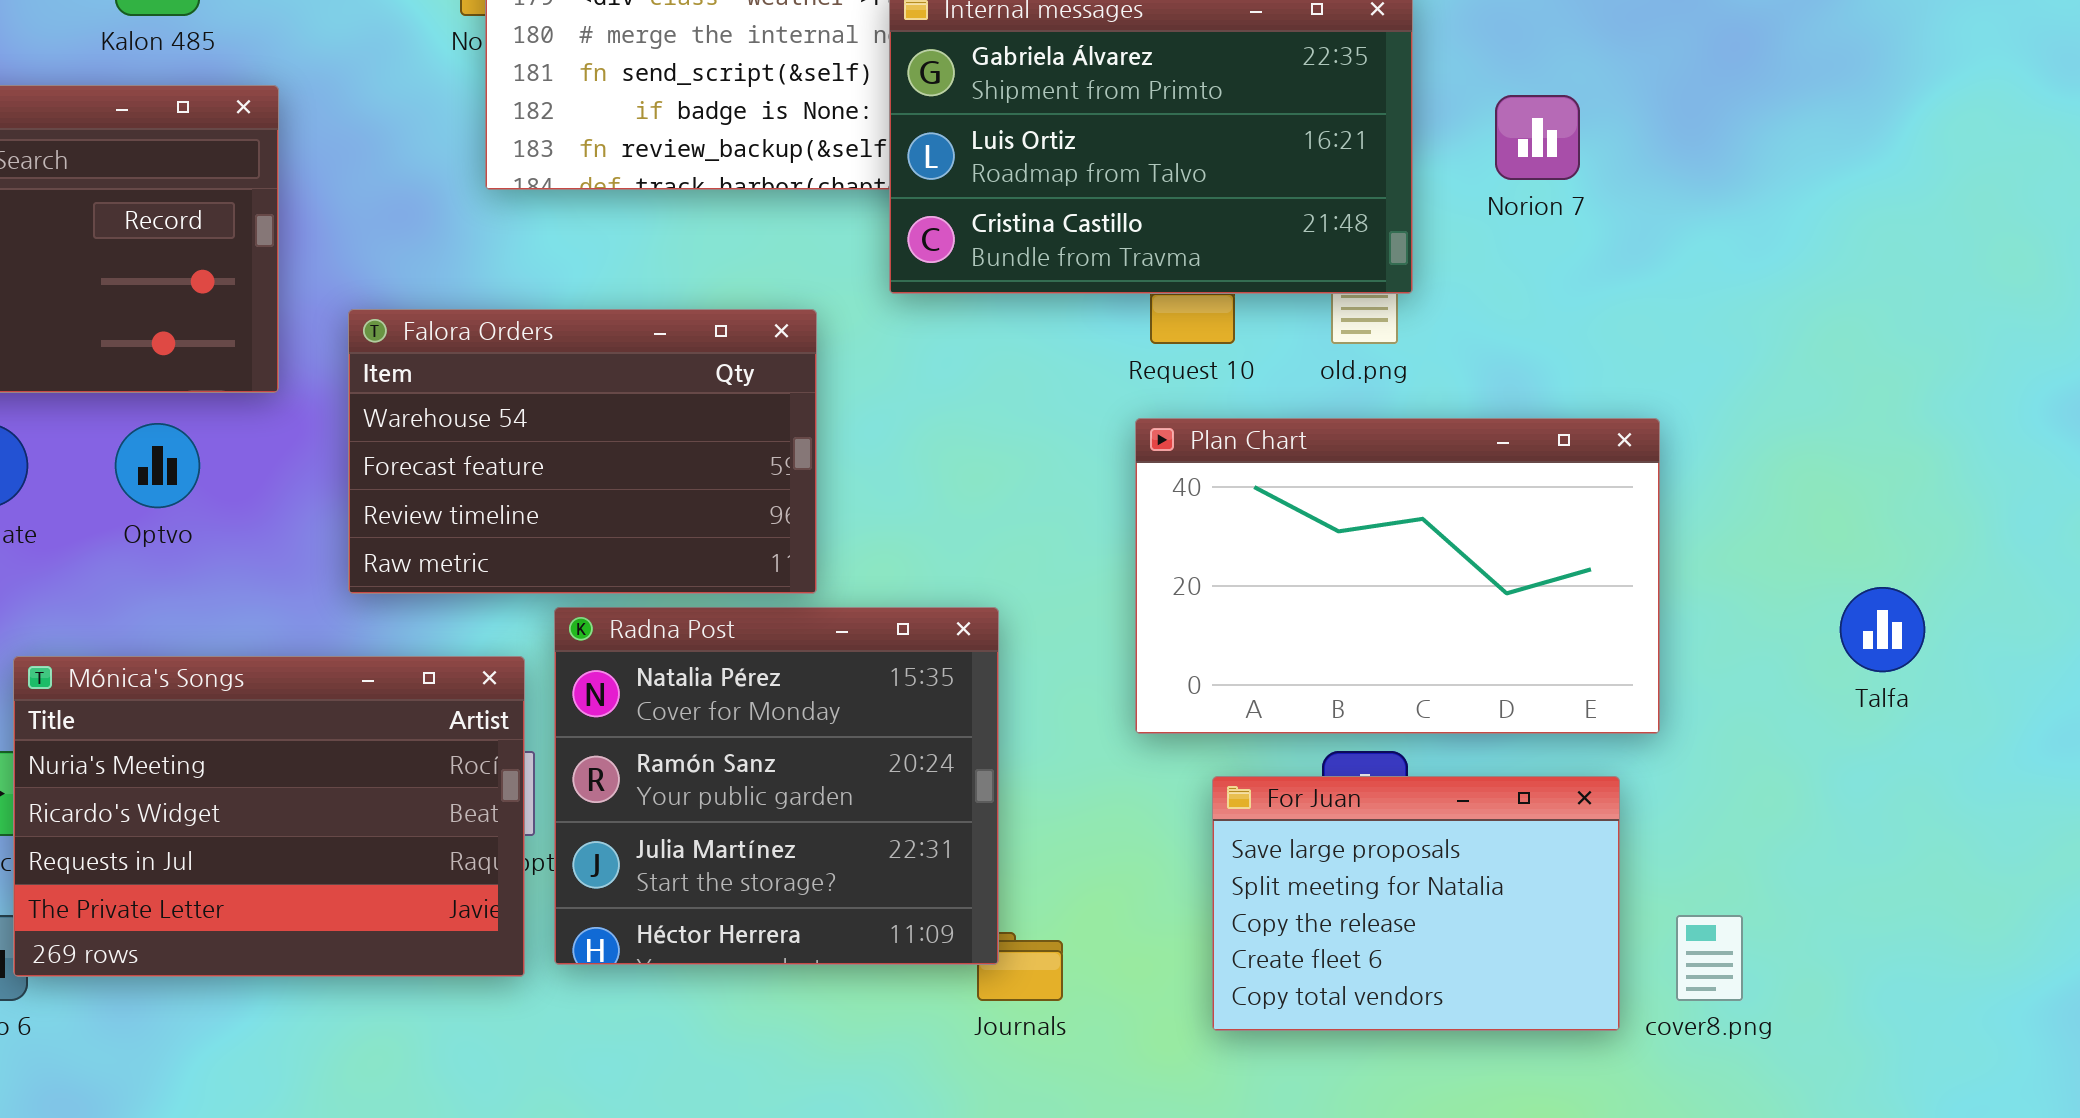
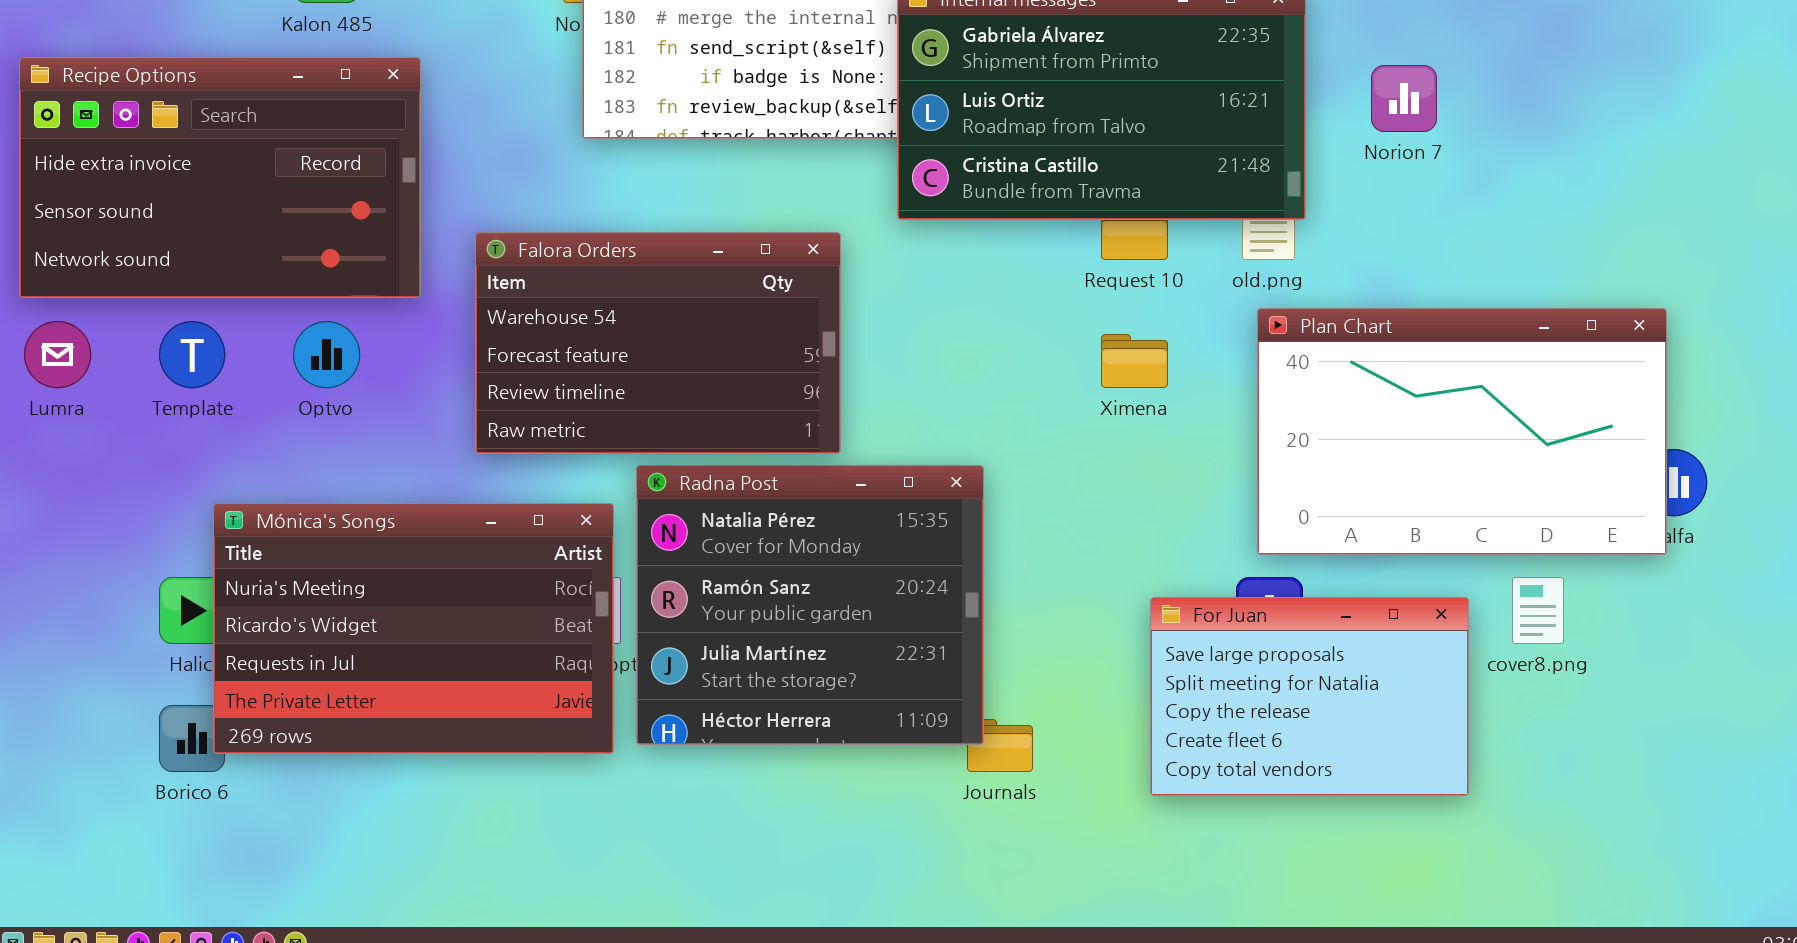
Plan Chart: [1135,418,1660,734] -> [1257,308,1667,555], moved
cover8.png: [1676,915,1743,1001] -> [1512,577,1564,644], moved

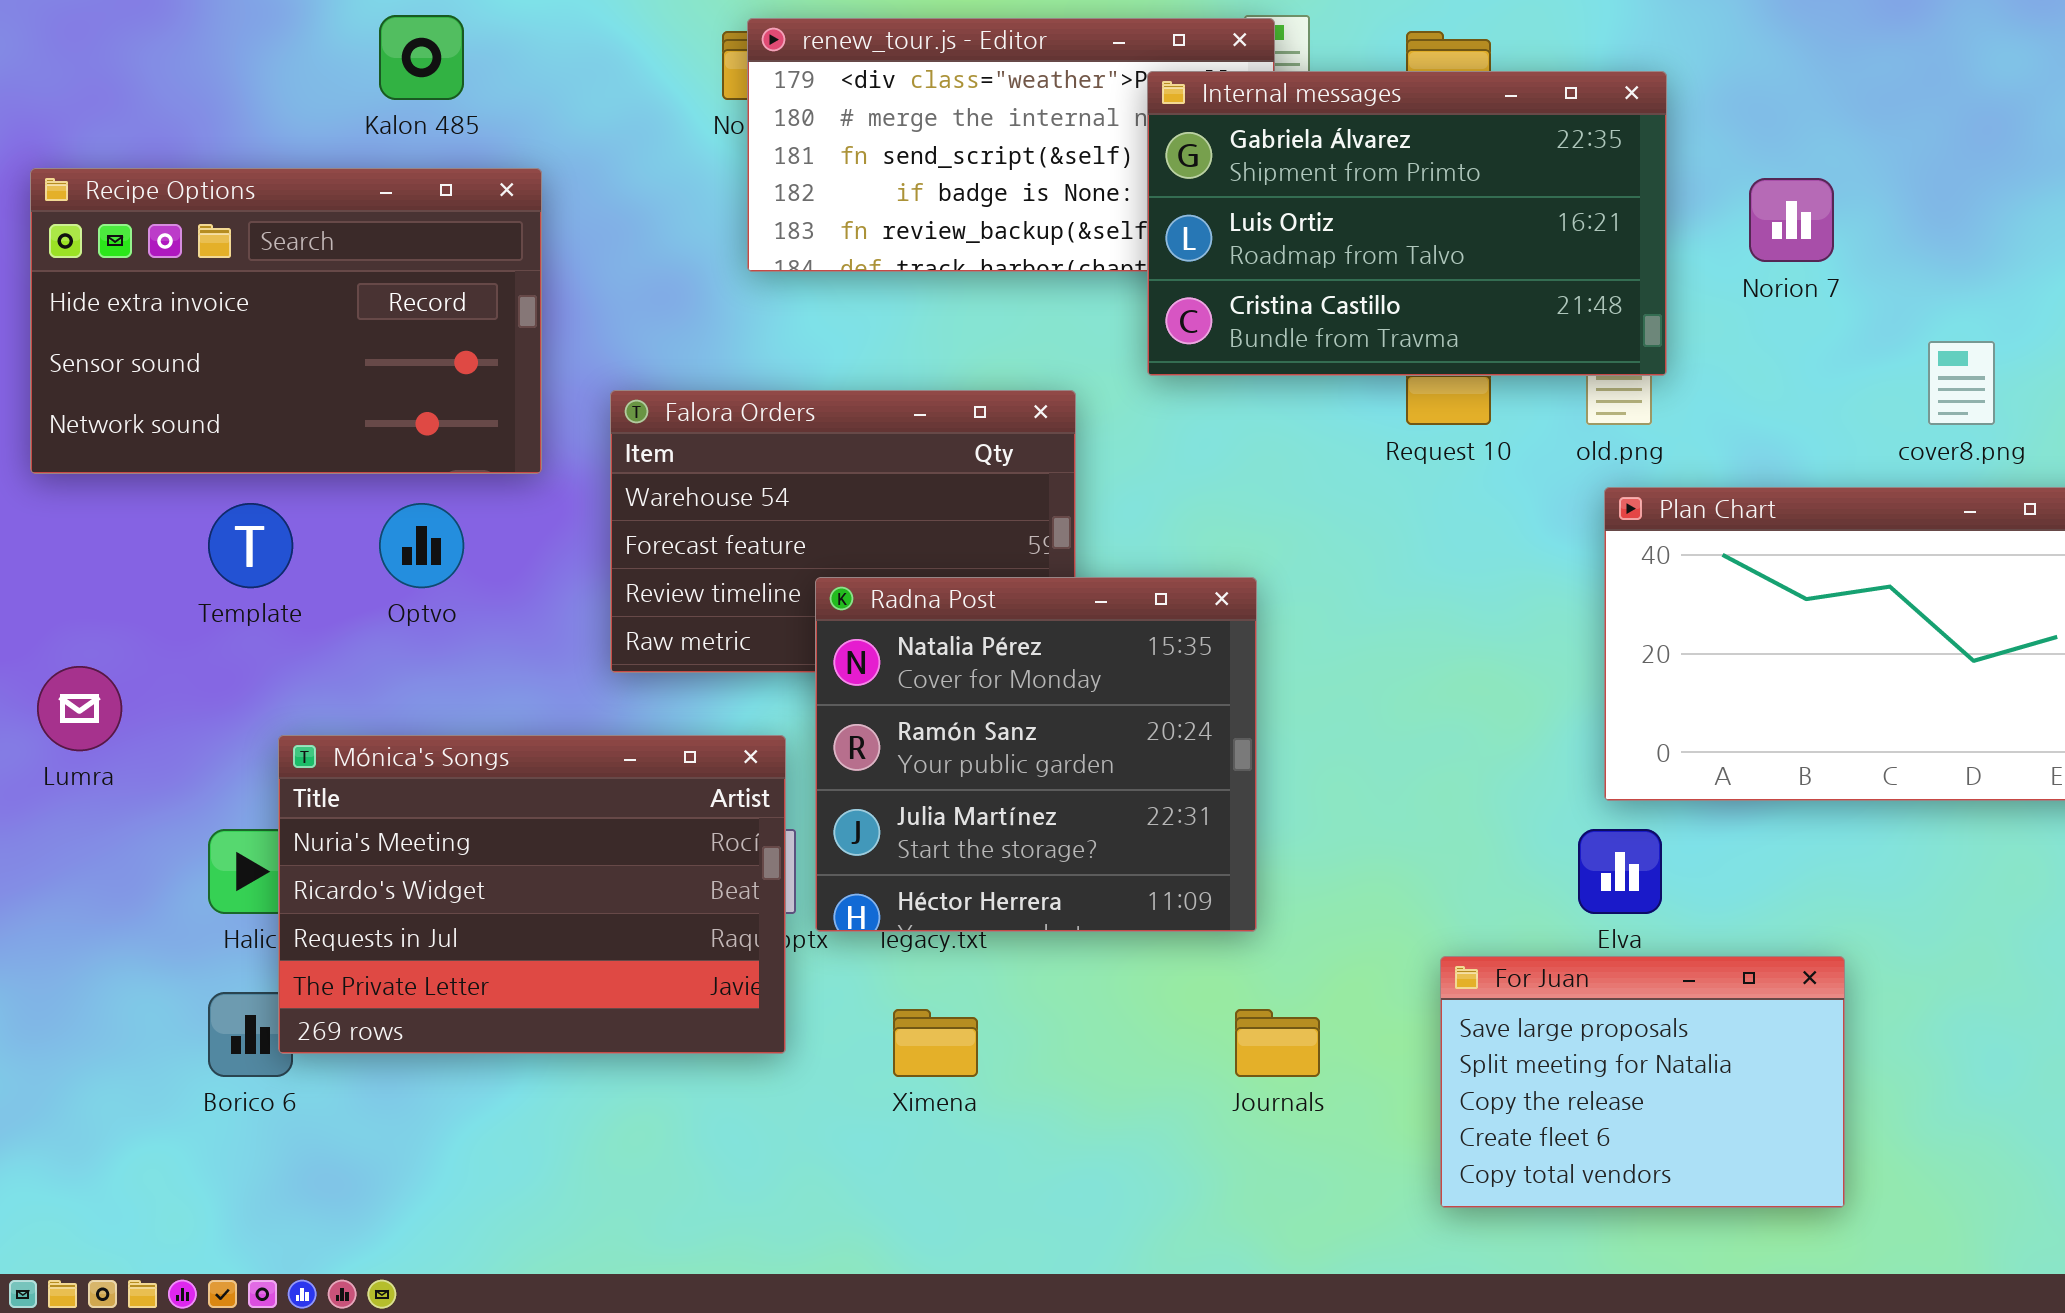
Lumra: [24,321,91,388] -> [37,666,122,751], moved
Ximena: [1101,334,1168,388] -> [893,1009,978,1077], moved
Radna Post: [636,465,984,745] -> [815,577,1257,932], moved
cover8.png: [1512,577,1564,644] -> [1928,341,1995,425], moved
For Juan: [1150,597,1469,796] -> [1440,956,1845,1208], moved

